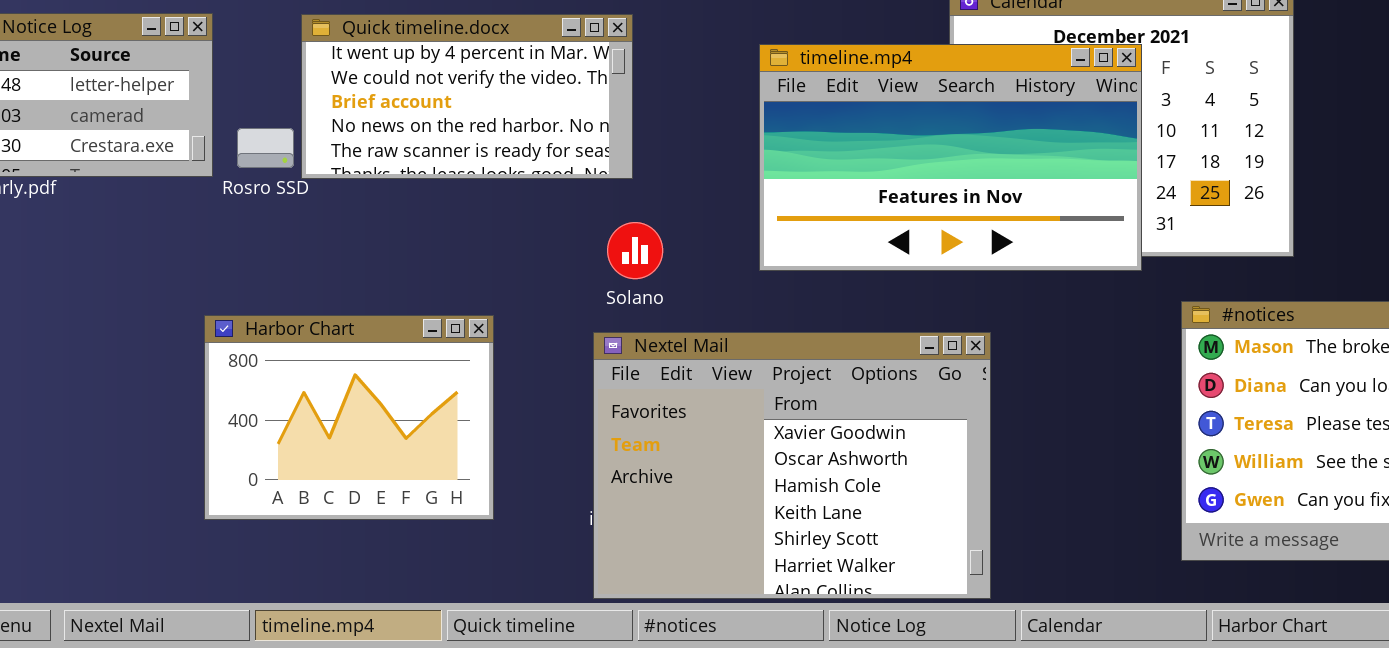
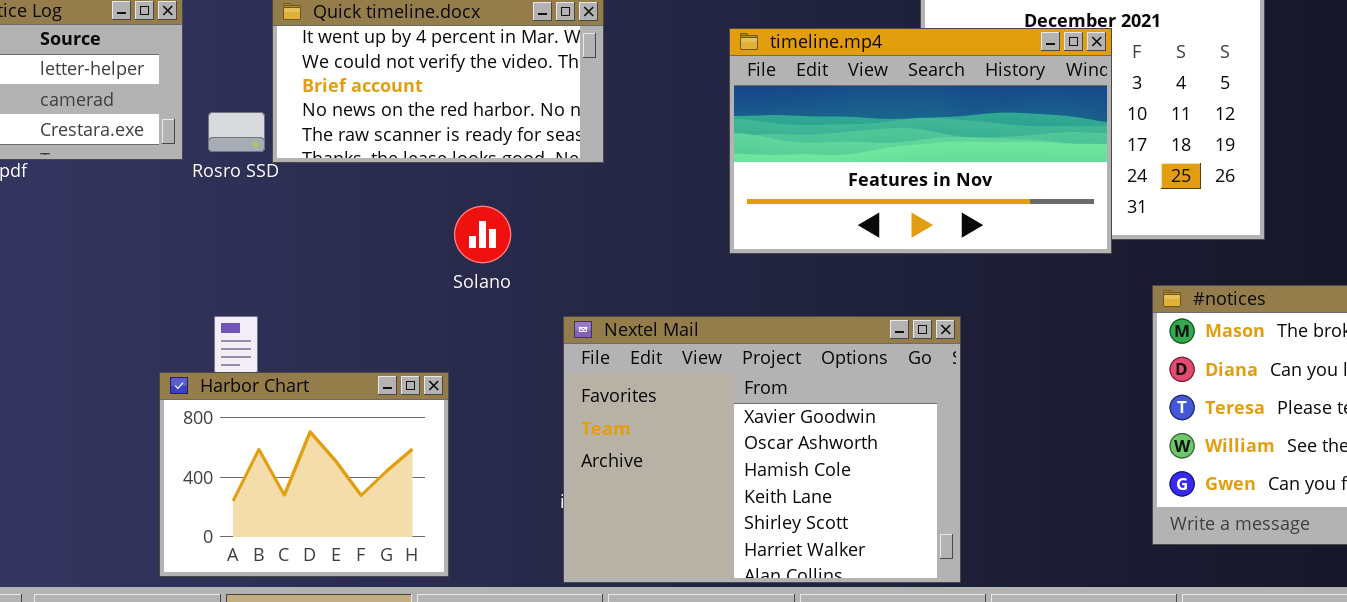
Solano: [607,222,663,279] -> [454,206,511,263], moved
Harbor Chart: [204,315,494,520] -> [159,372,449,577], moved

